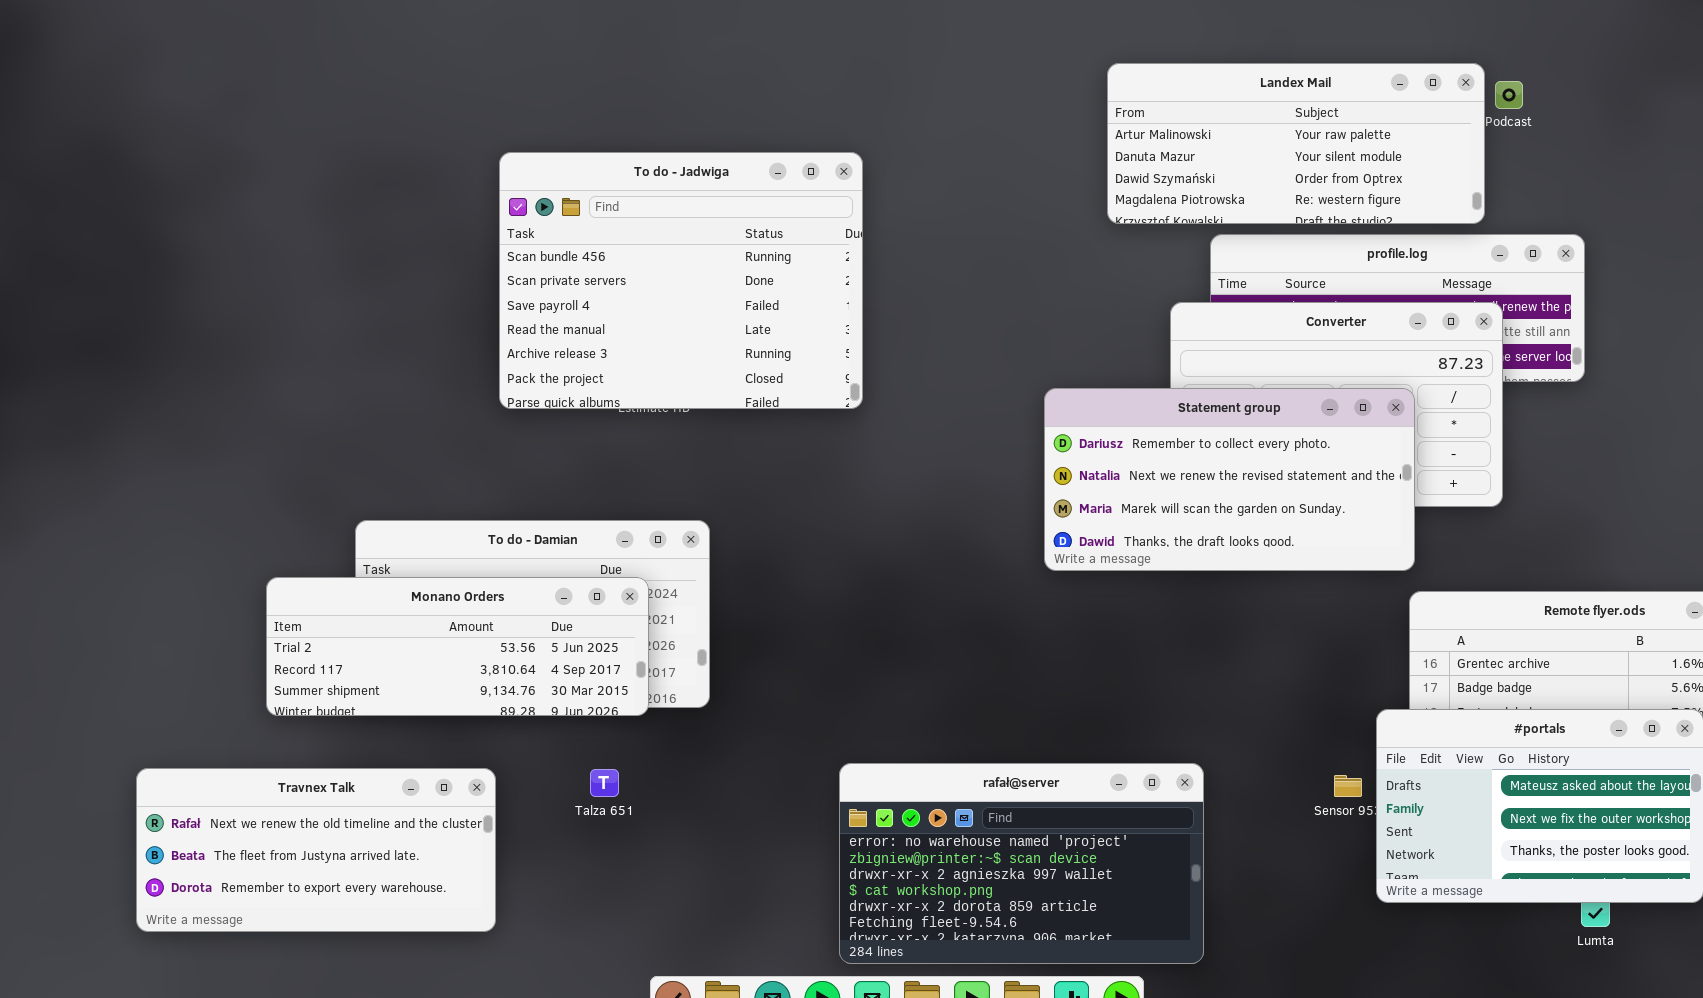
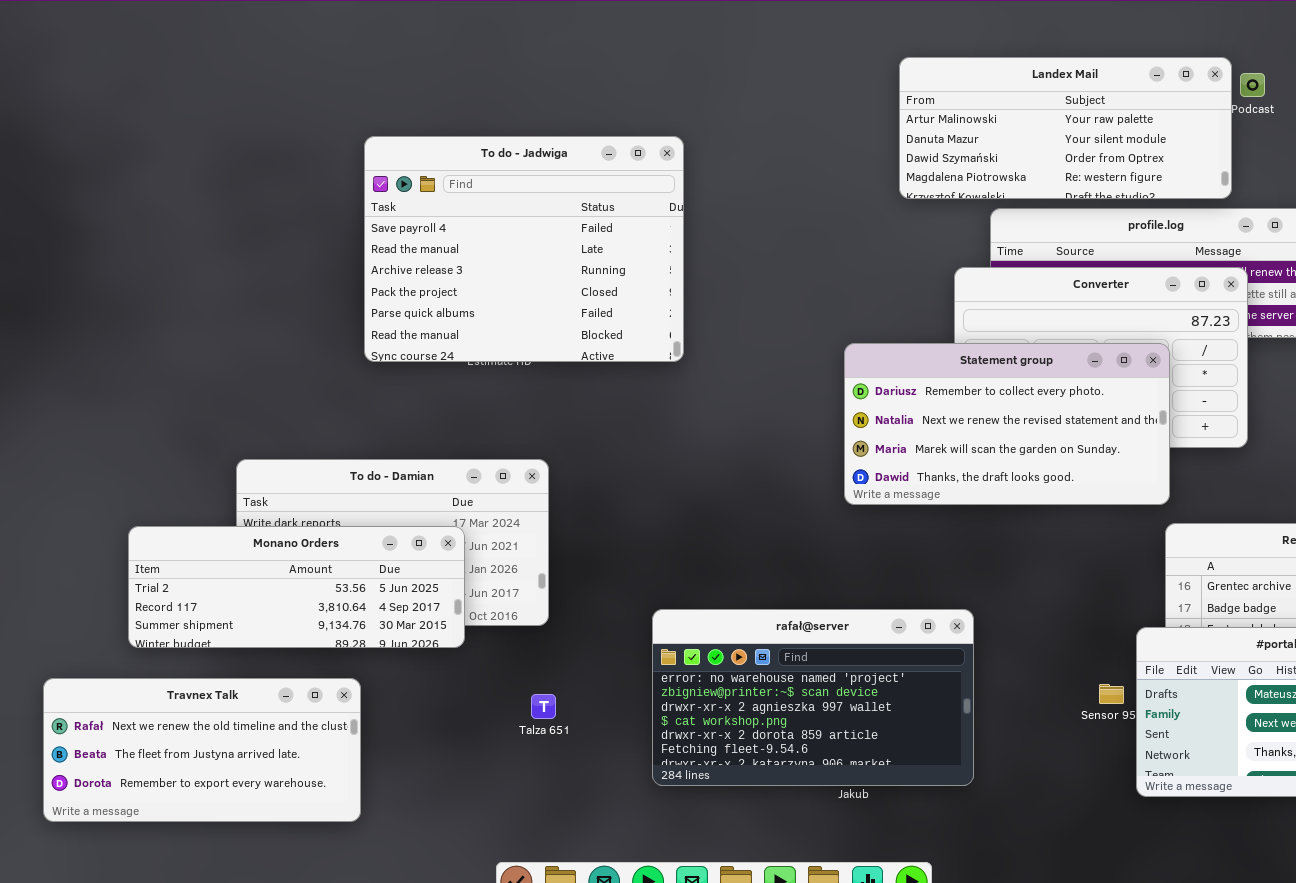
To do - Jadwiga: [499,152,863,409] -> [364,136,684,362], scrolled down 2 rows
Monano Orders: [266,577,649,716] -> [128,526,465,648], moved
rafał@server: [839,763,1204,964] -> [652,609,974,786], moved
Talza 651: [590,769,619,797] -> [531,694,556,719], moved

